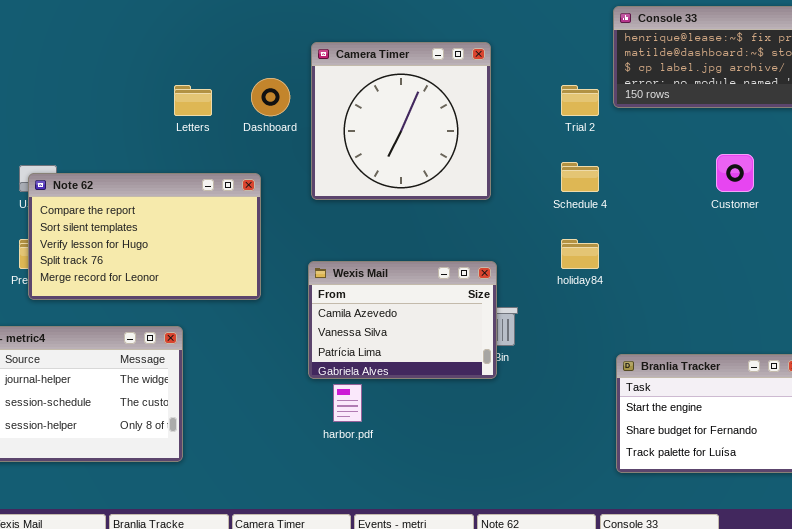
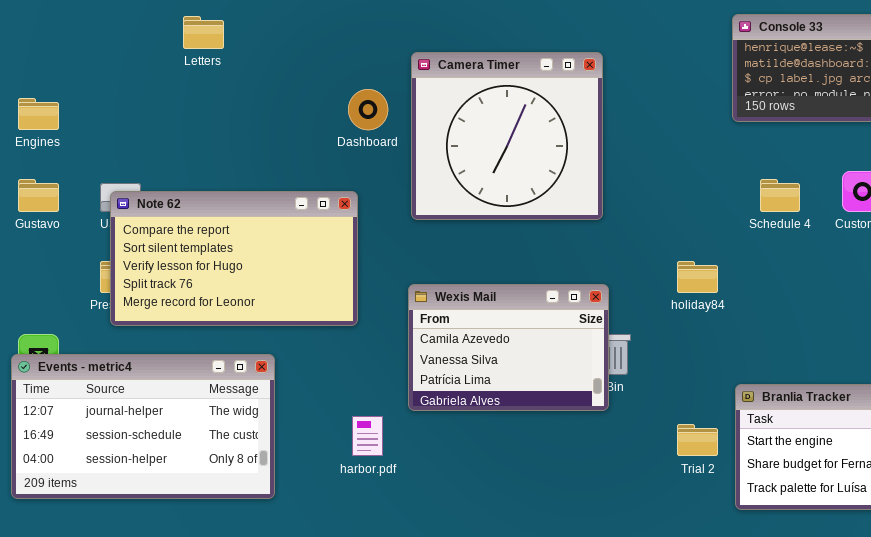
Letters: [174,85,212,116] -> [183,16,224,49], moved
Trial 2: [561,85,599,116] -> [677,424,718,456], moved
Schedule 4: [561,162,599,192] -> [760,179,800,212], moved
harbor.pdf: [333,384,362,422] -> [352,416,383,456], moved

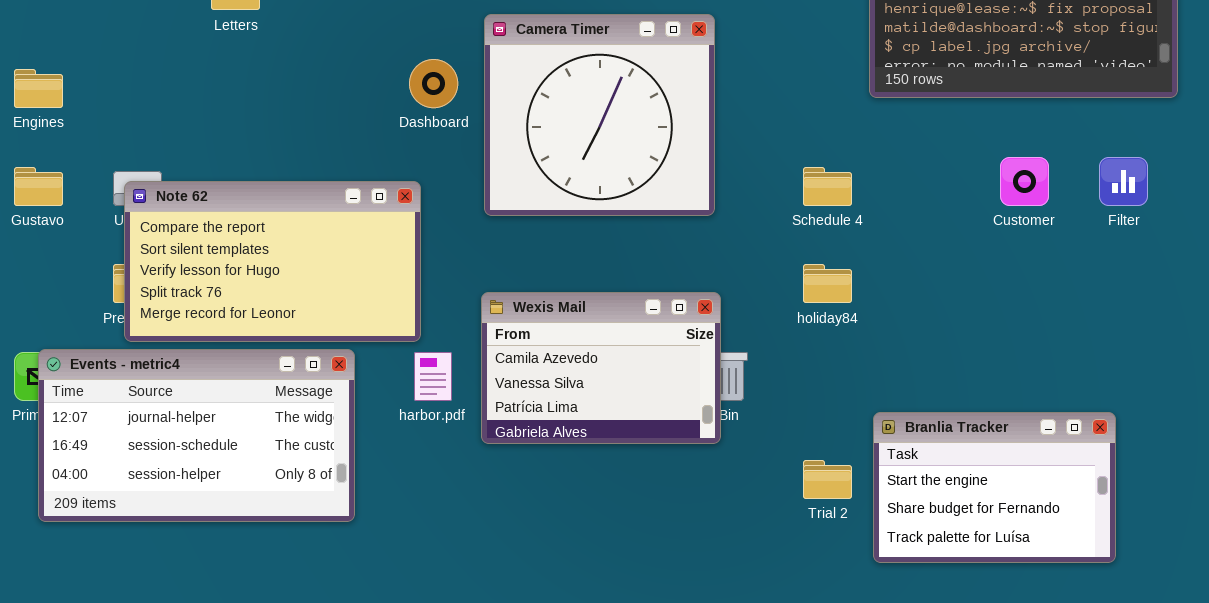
Schedule 4: [760,179,800,212] -> [803,167,852,206], moved
Events - metric4: [11,354,275,499] -> [38,349,355,522], moved
harbor.pdf: [352,416,383,456] -> [414,352,452,401], moved

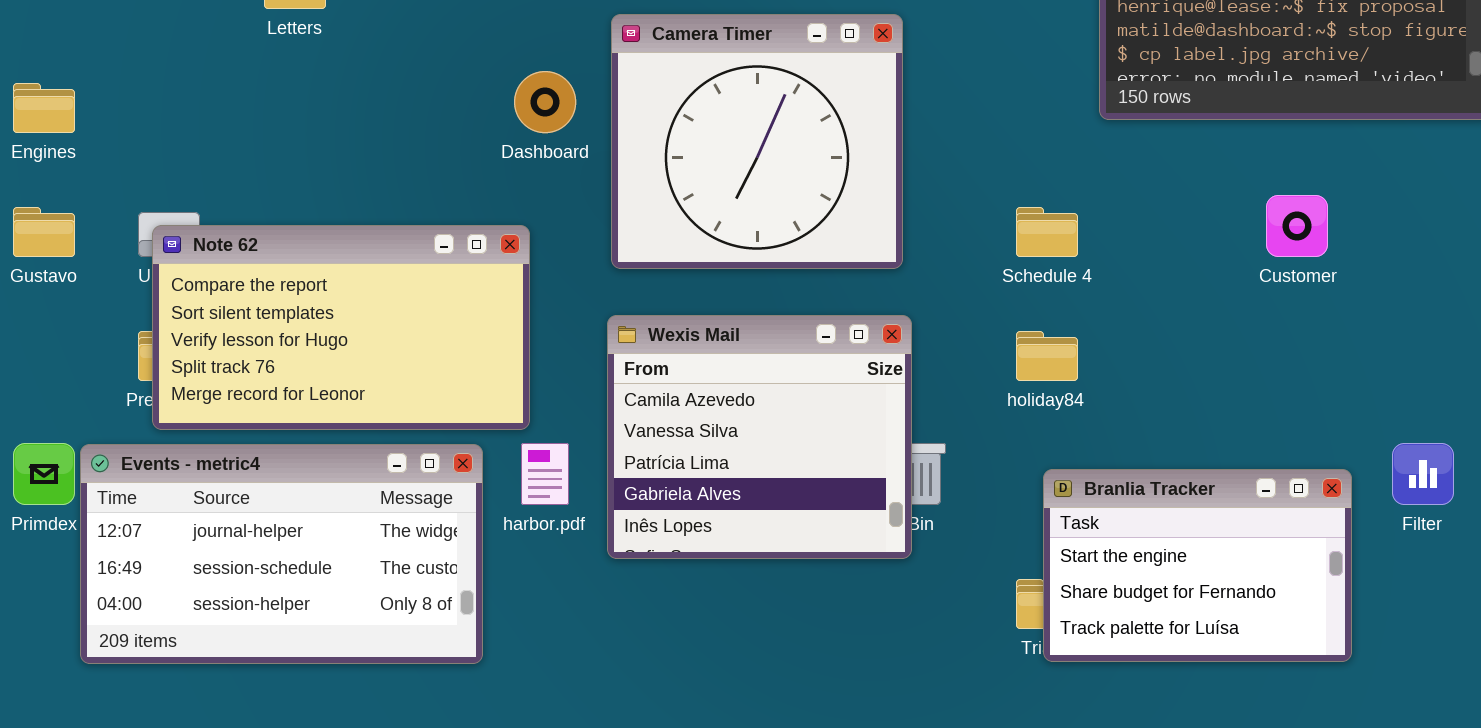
Filter: [1099,157,1148,206] -> [1392,443,1454,505], moved
Wexis Mail: [481,292,721,444] -> [607,315,912,559], resized
Events - metric4: [38,349,355,522] -> [80,444,483,664], moved
Branlia Tracker: [873,412,1116,563] -> [1043,469,1352,662], moved

